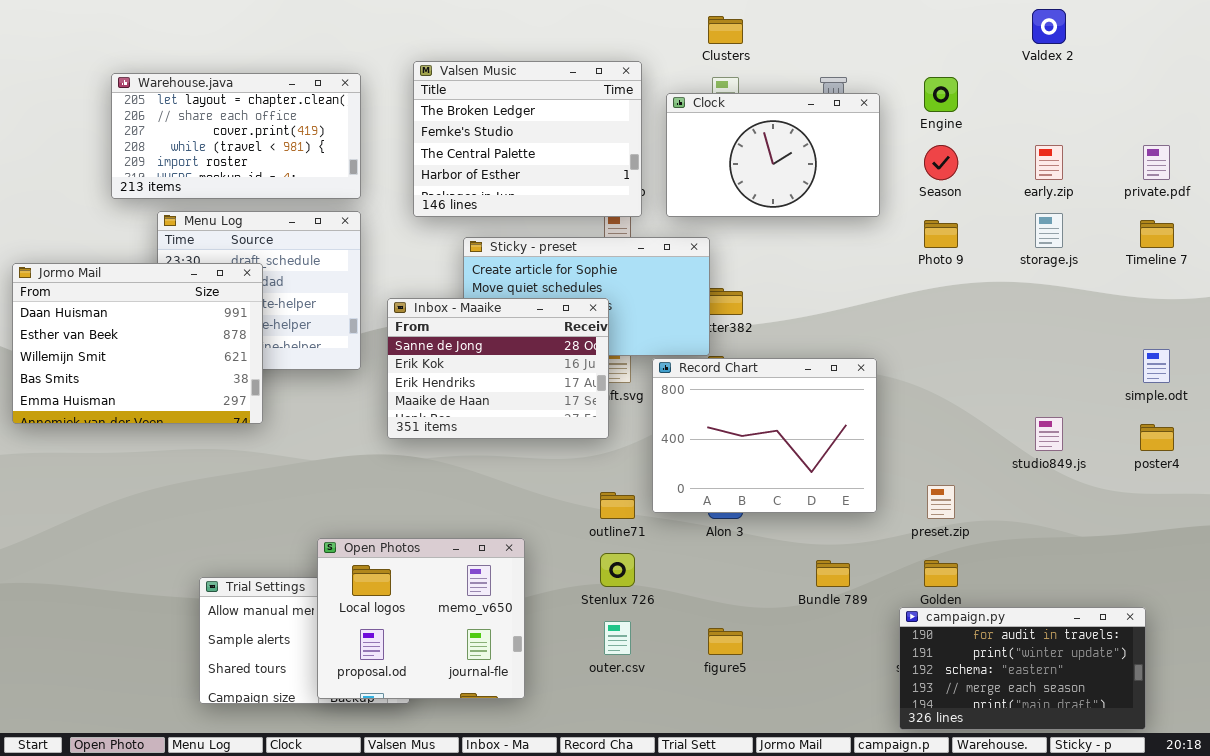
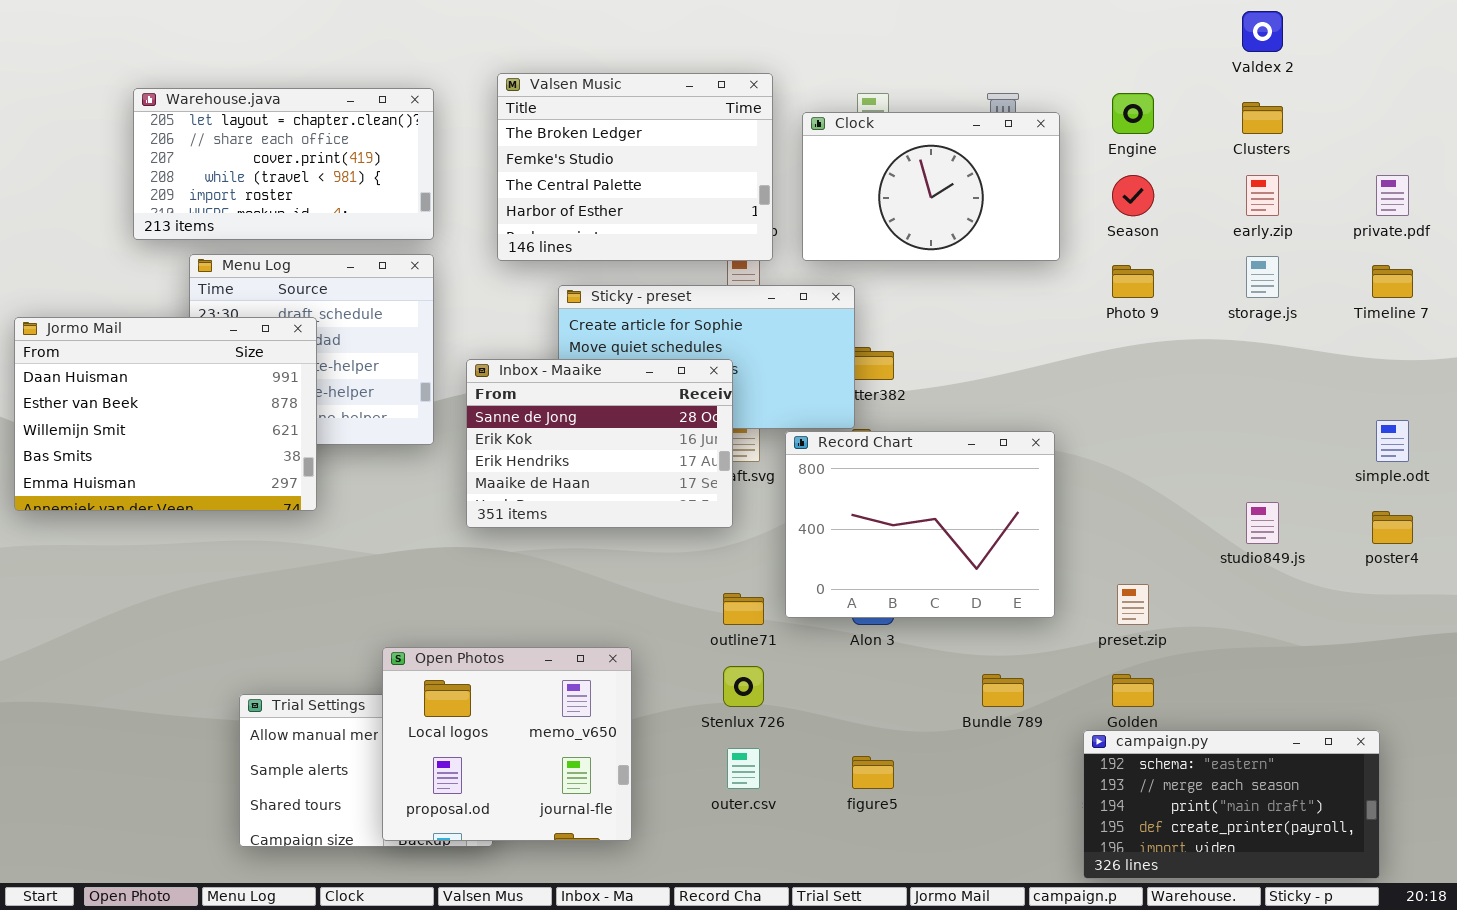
Clusters: [708,16,743,44] -> [1242,102,1283,134], moved
campaign.py: [899,607,1146,730] -> [1083,730,1380,879], scrolled down 2 rows

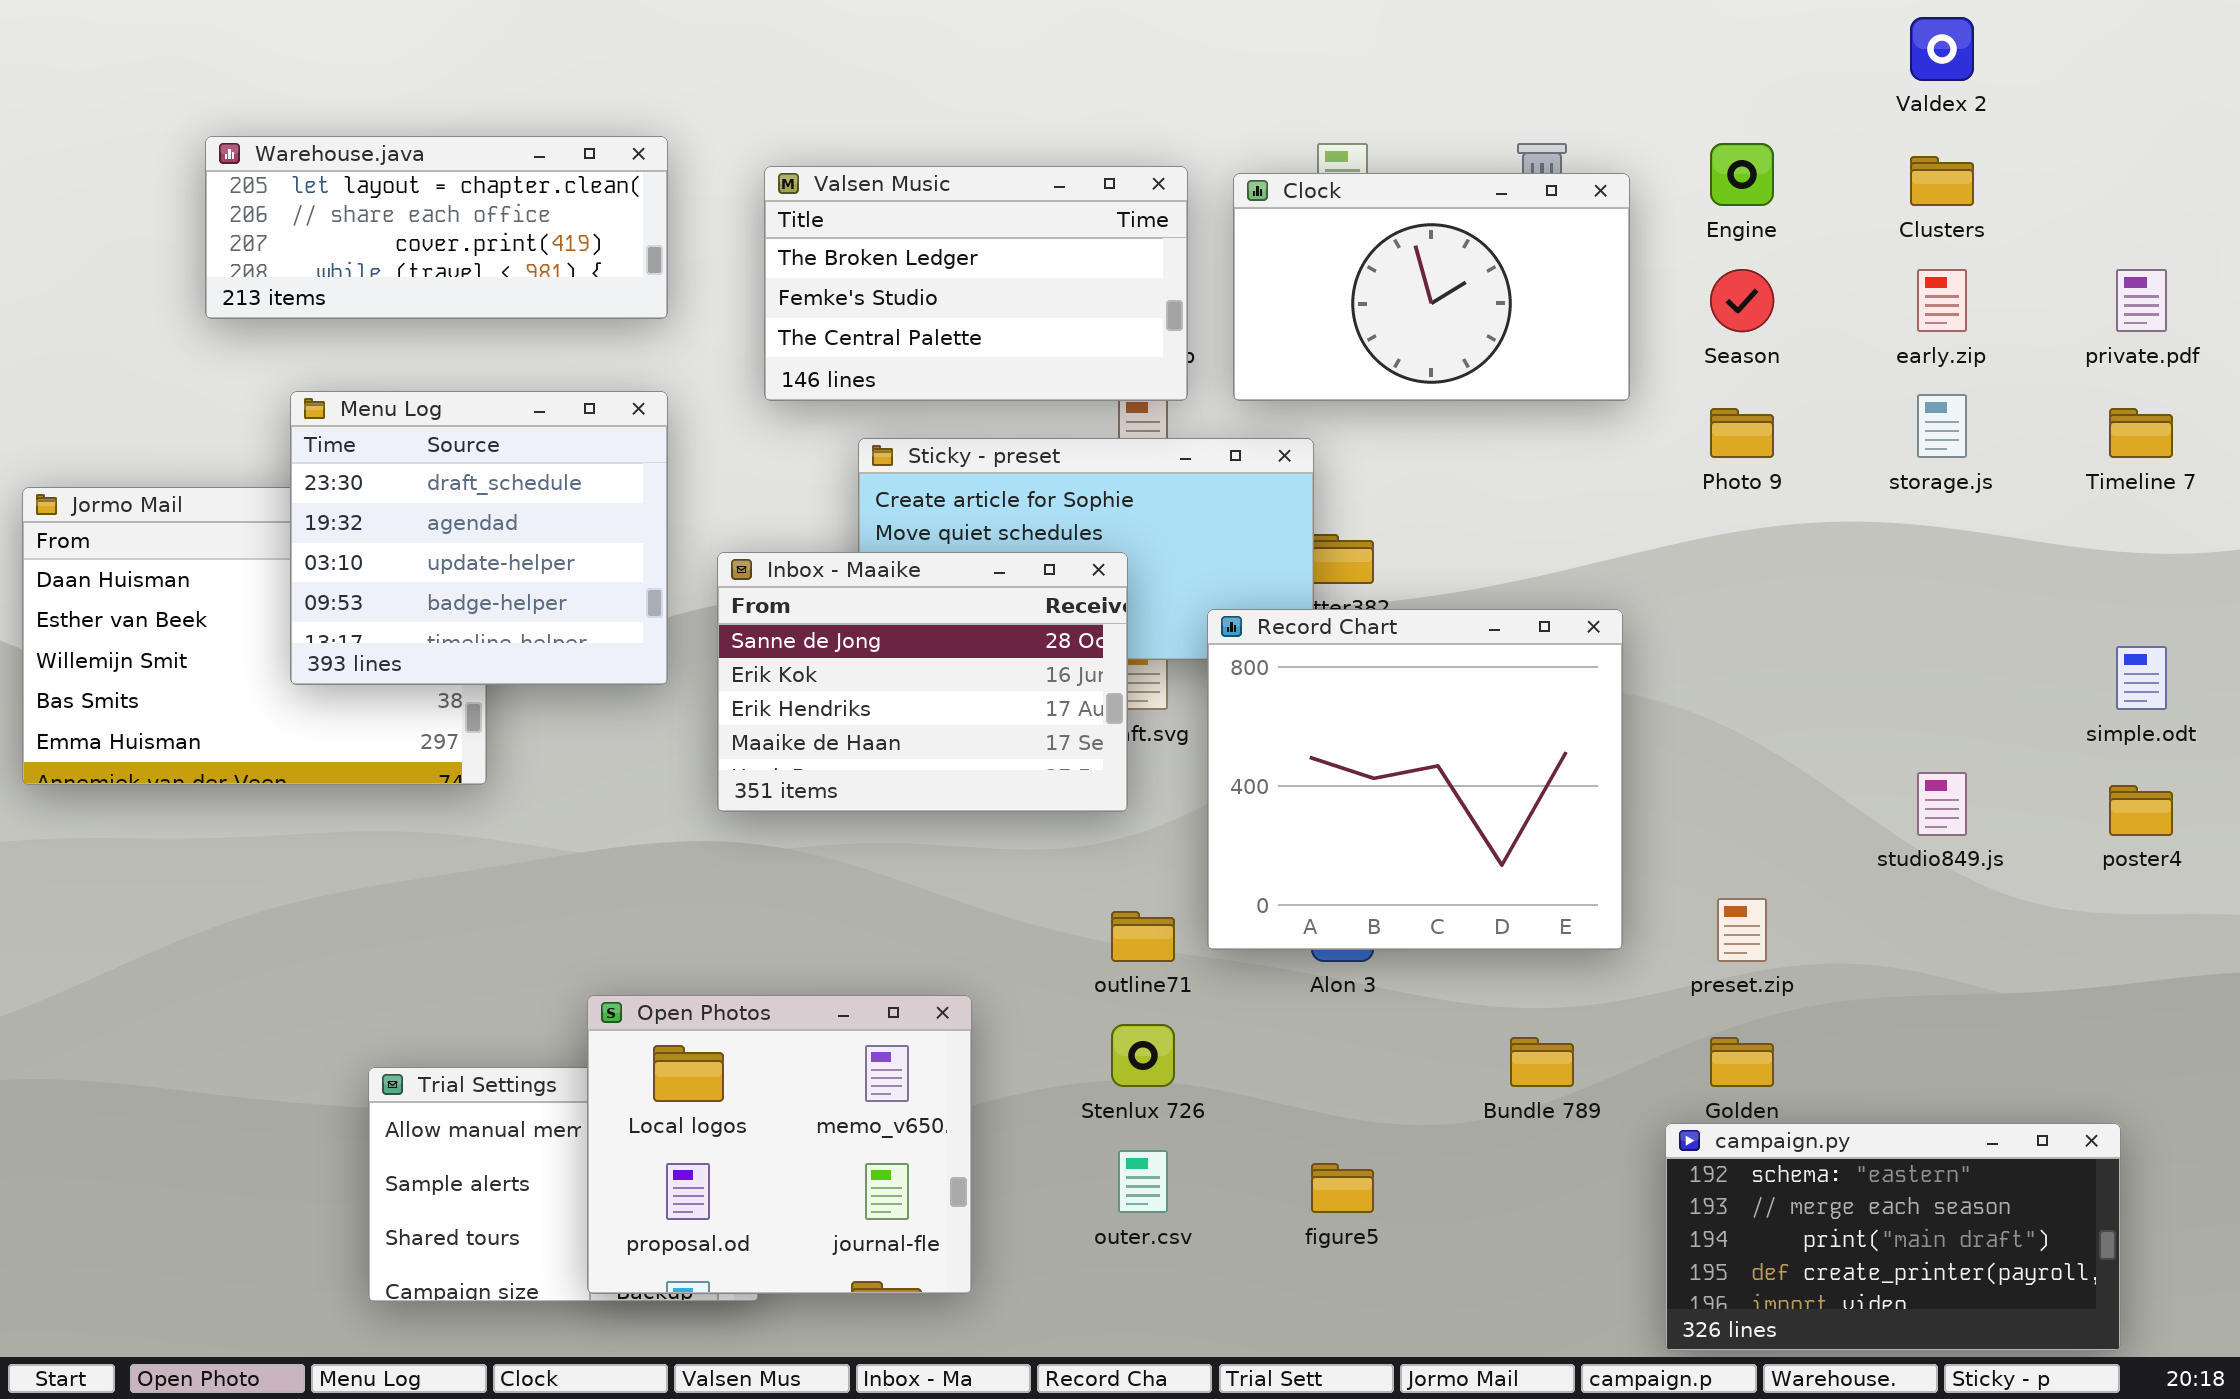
Valsen Music: [497,73,773,261] -> [764,166,1188,401], resized
Warehouse.java: [133,88,434,240] -> [205,136,668,319], resized
Menu Log: [189,254,434,445] -> [290,391,668,685], raised
Record Chart: [785,431,1055,618] -> [1207,609,1623,950], resized

